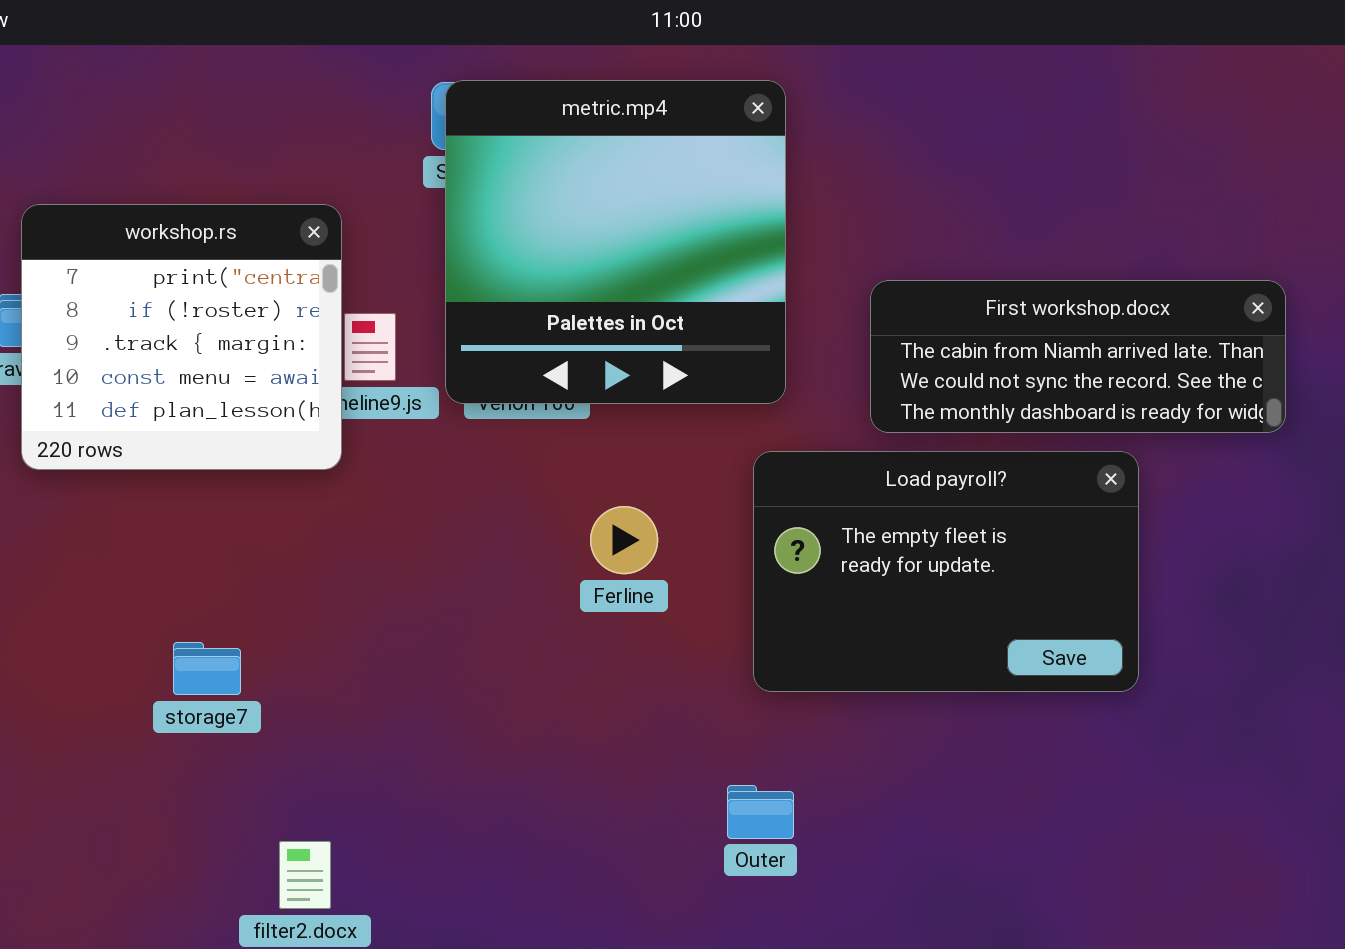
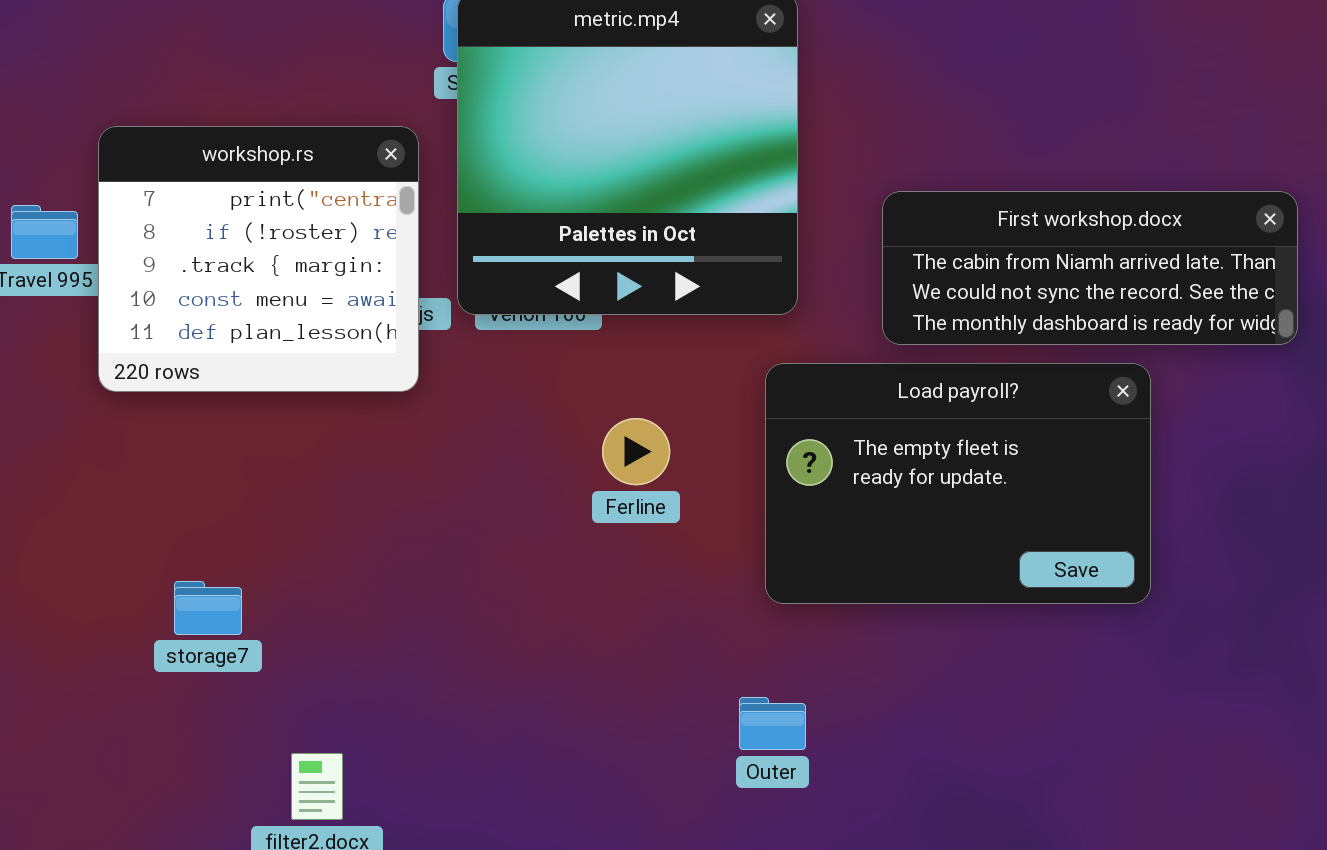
workshop.rs: [21,204,342,470] -> [98,126,419,392], moved
storage7: [173,642,241,695] -> [174,581,242,635], moved

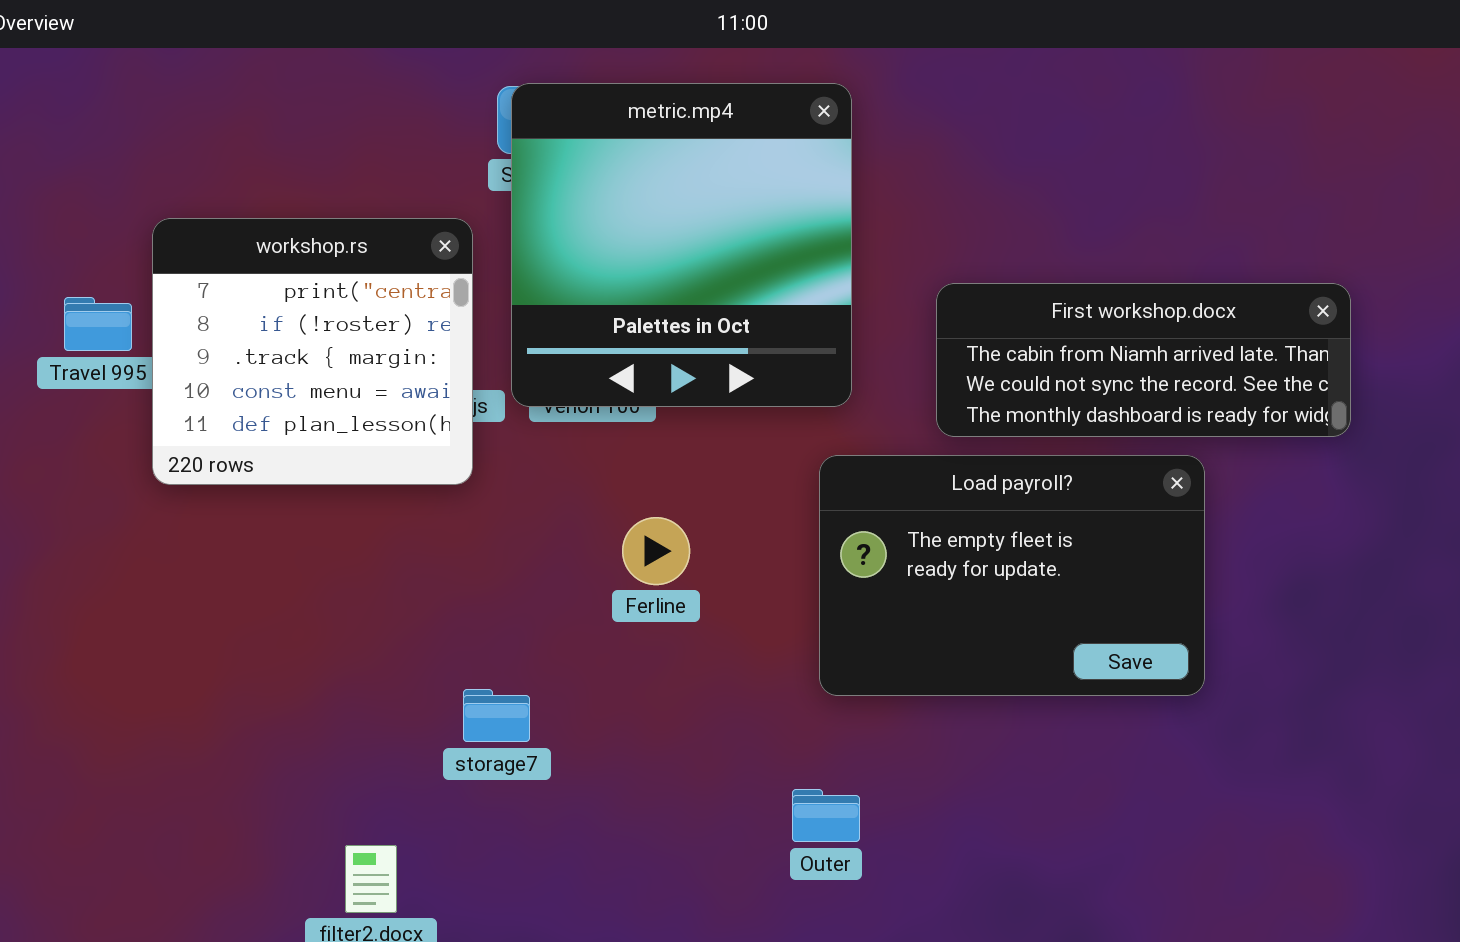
Ferline: [602,418,670,485] -> [622,517,690,585], moved
storage7: [174,581,242,635] -> [463,689,530,742], moved

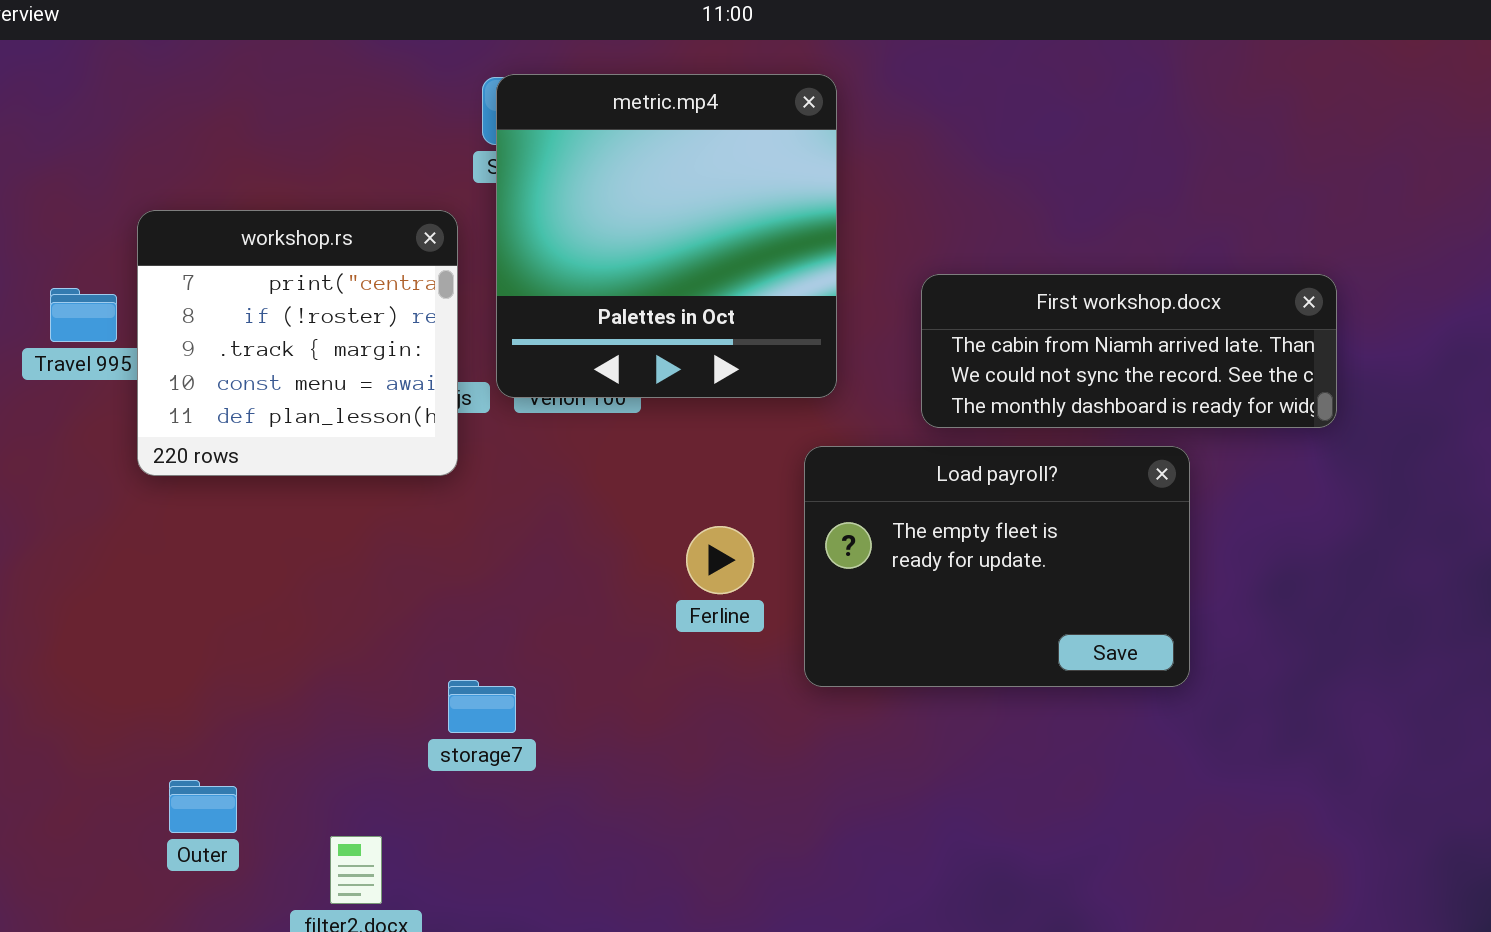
Ferline: [622,517,690,585] -> [686,526,754,594], moved
Outer: [792,789,860,842] -> [169,780,237,833], moved

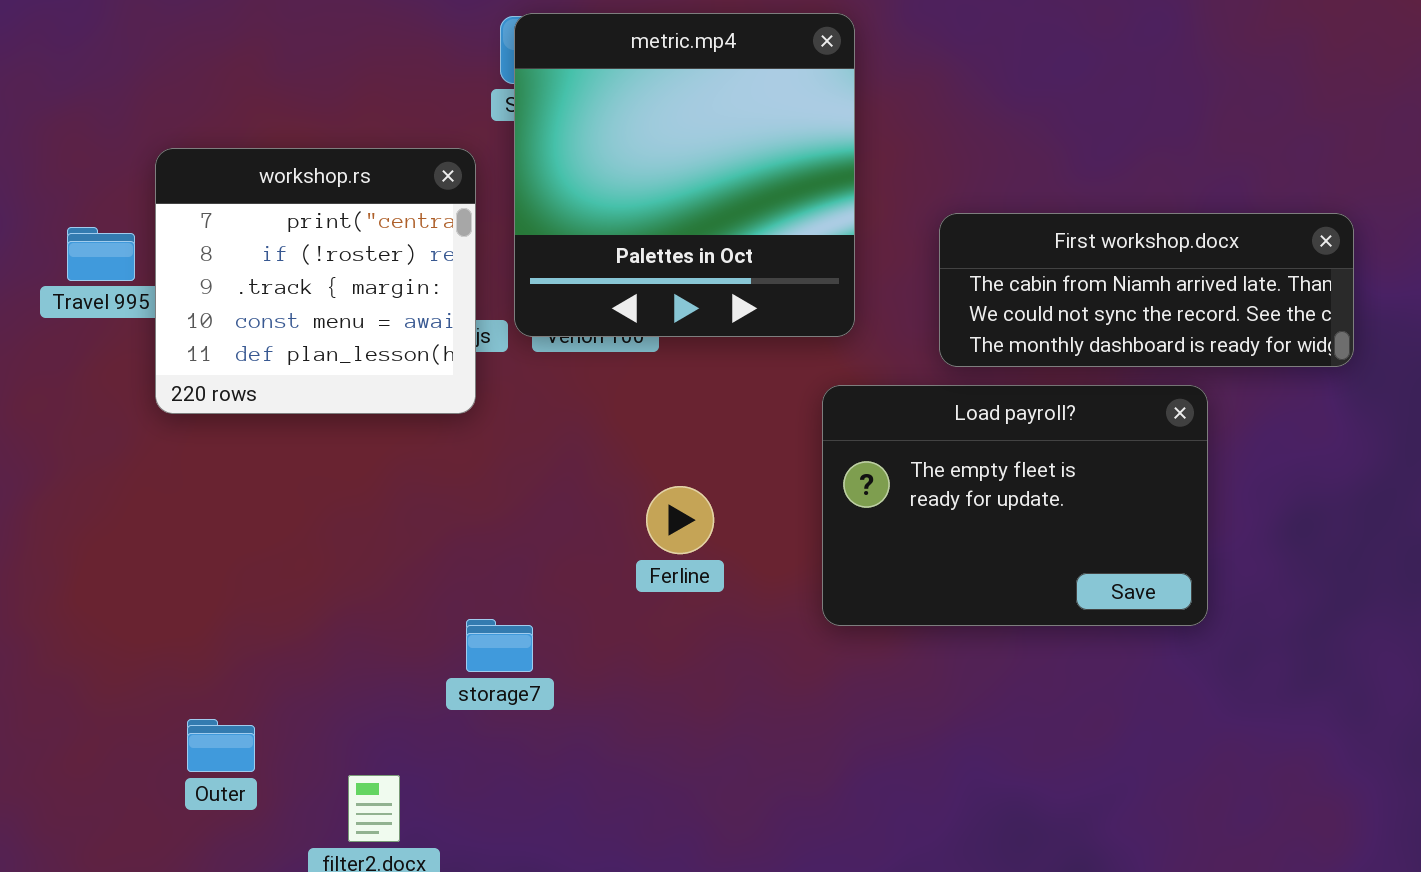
Ferline: [686,526,754,594] -> [646,486,714,554], moved

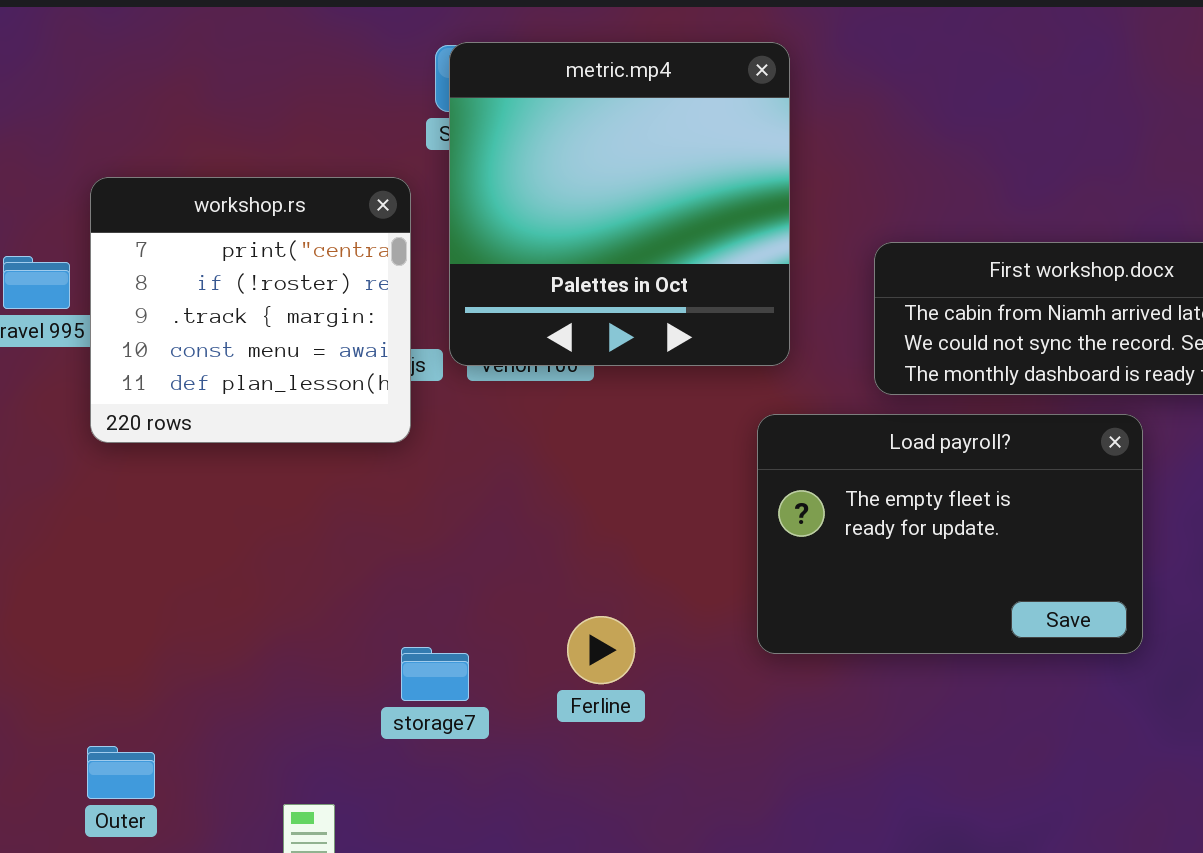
Ferline: [646,486,714,554] -> [567,616,635,684], moved
Outer: [187,719,255,772] -> [87,746,155,799], moved

